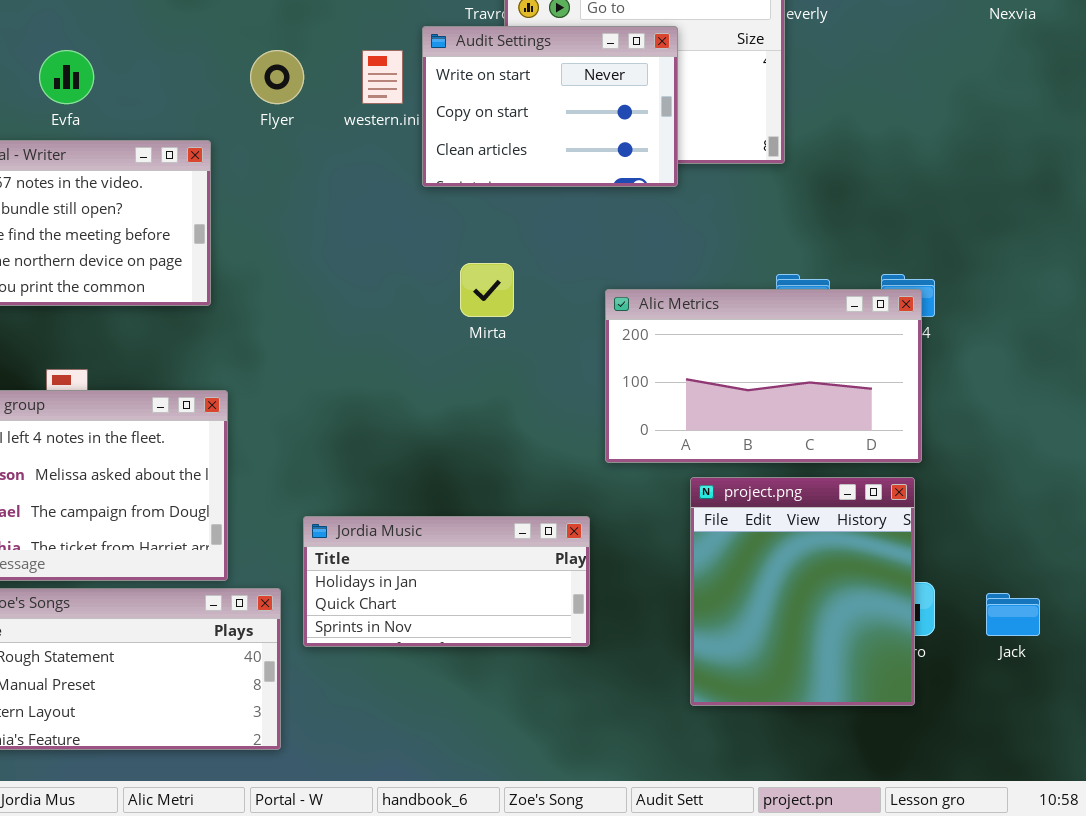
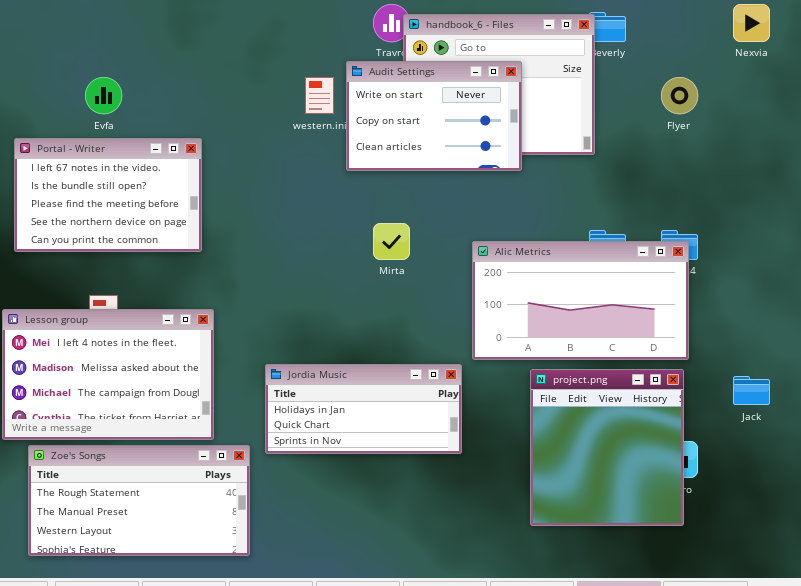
Flyer: [250,50,304,104] -> [661,77,698,114], moved
Jordia Music: [303,516,590,647] -> [265,364,462,454], moved
Jack: [986,593,1040,636] -> [733,376,770,405], moved

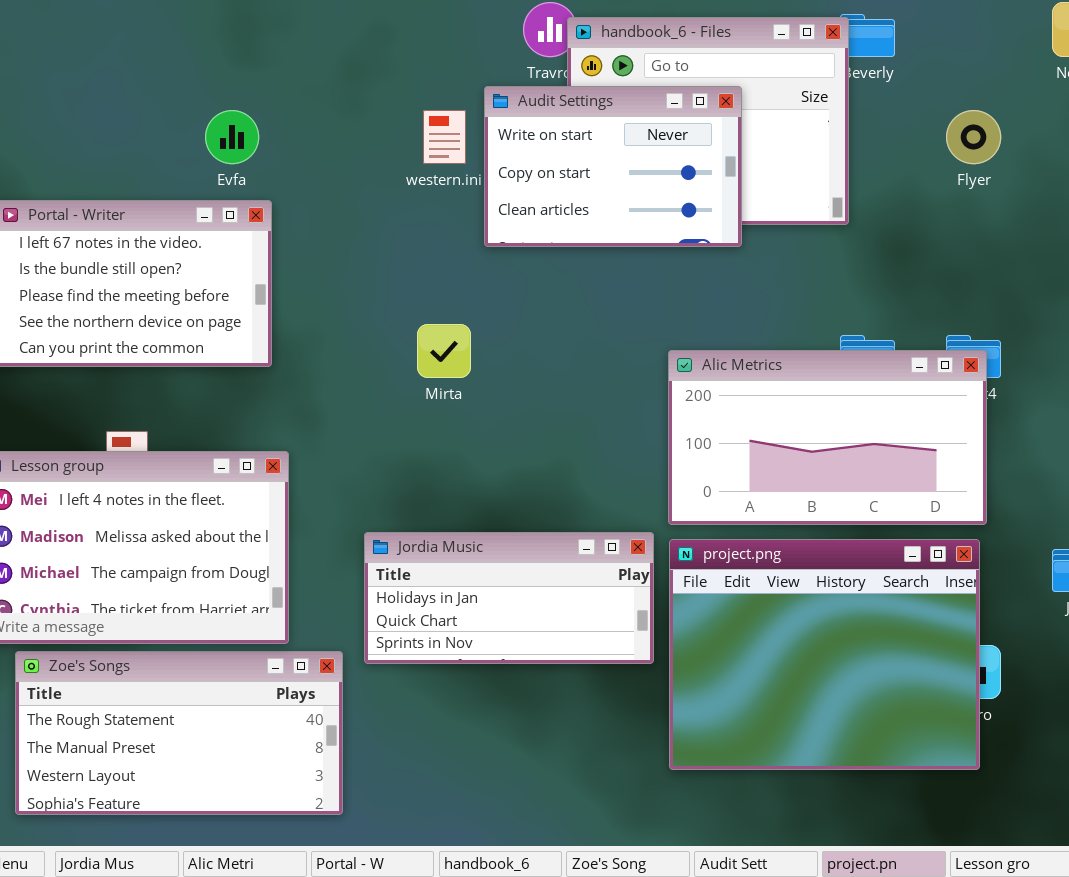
Evfa: [85,77,122,114] -> [205,110,259,164], moved
Mirta: [373,223,410,260] -> [417,324,471,378], moved
project.png: [530,369,684,526] -> [669,539,980,770], resized

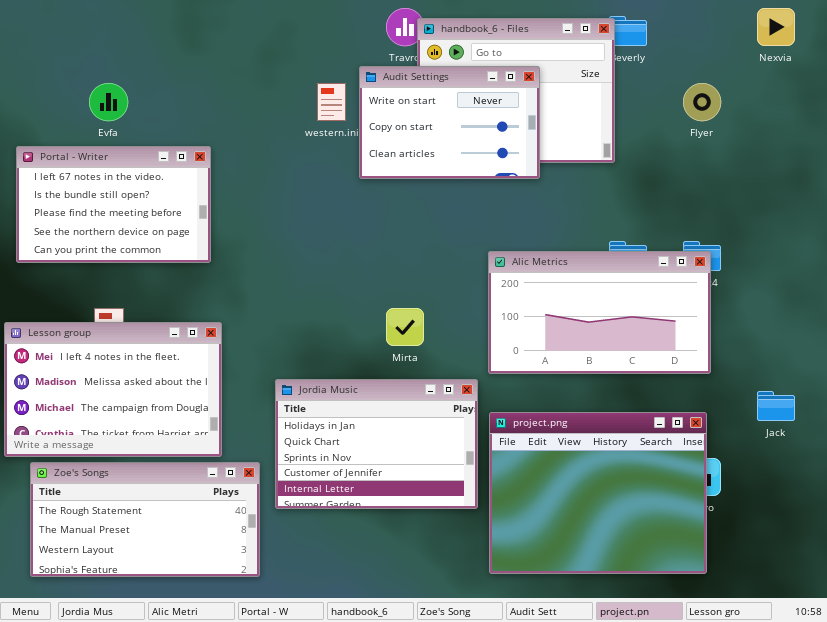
Evfa: [205,110,259,164] -> [89,83,128,121], moved
Mirta: [417,324,471,378] -> [386,308,424,346], moved
Jordia Music: [364,532,654,664] -> [275,379,478,509], resized
project.png: [669,539,980,770] -> [489,412,707,574], moved

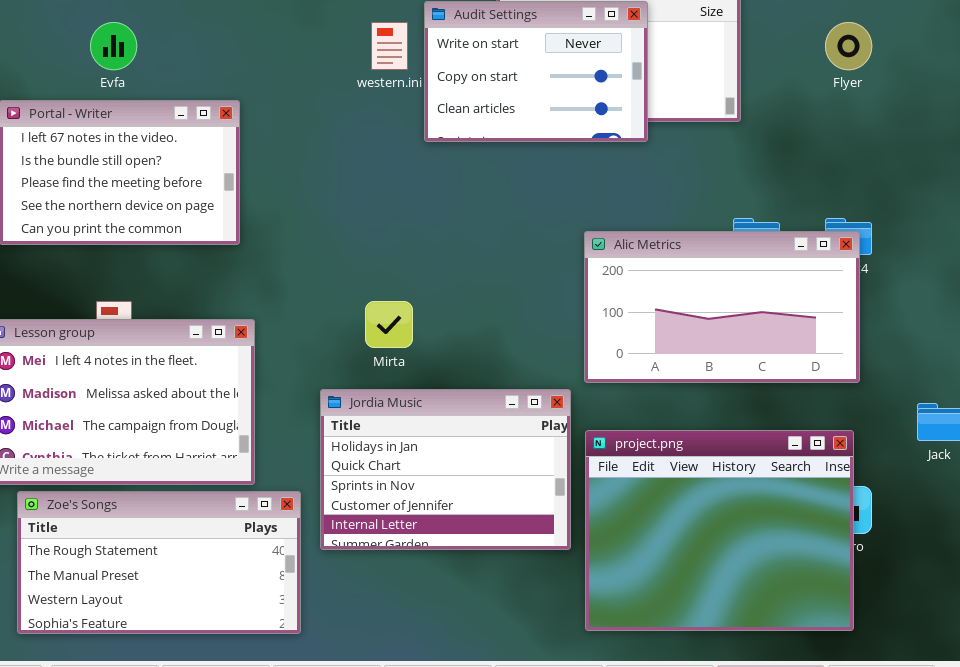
Mirta: [386,308,424,346] -> [365,301,413,348], moved

